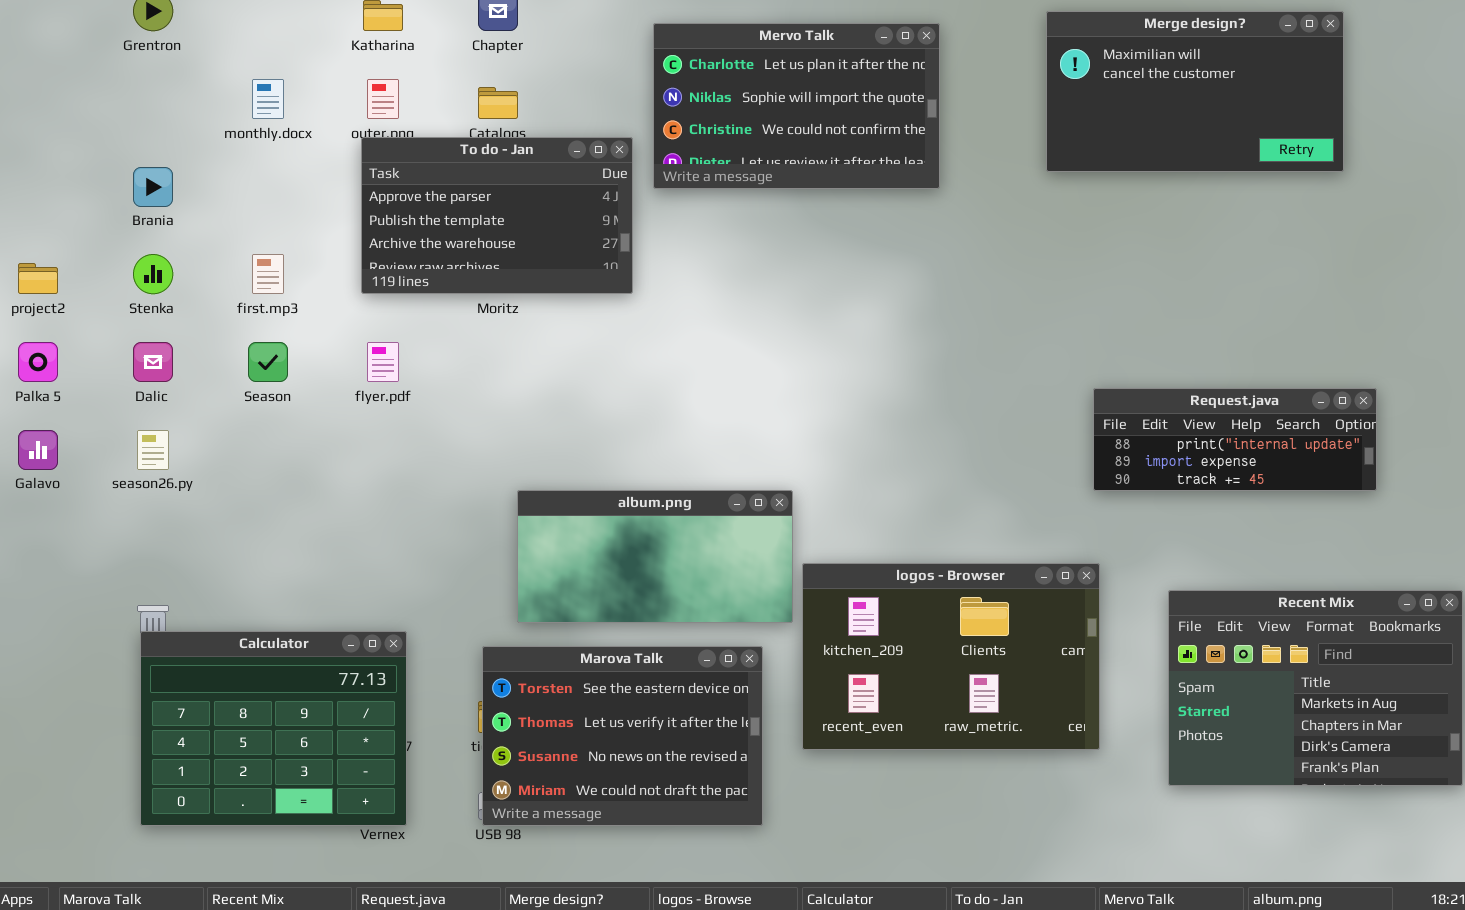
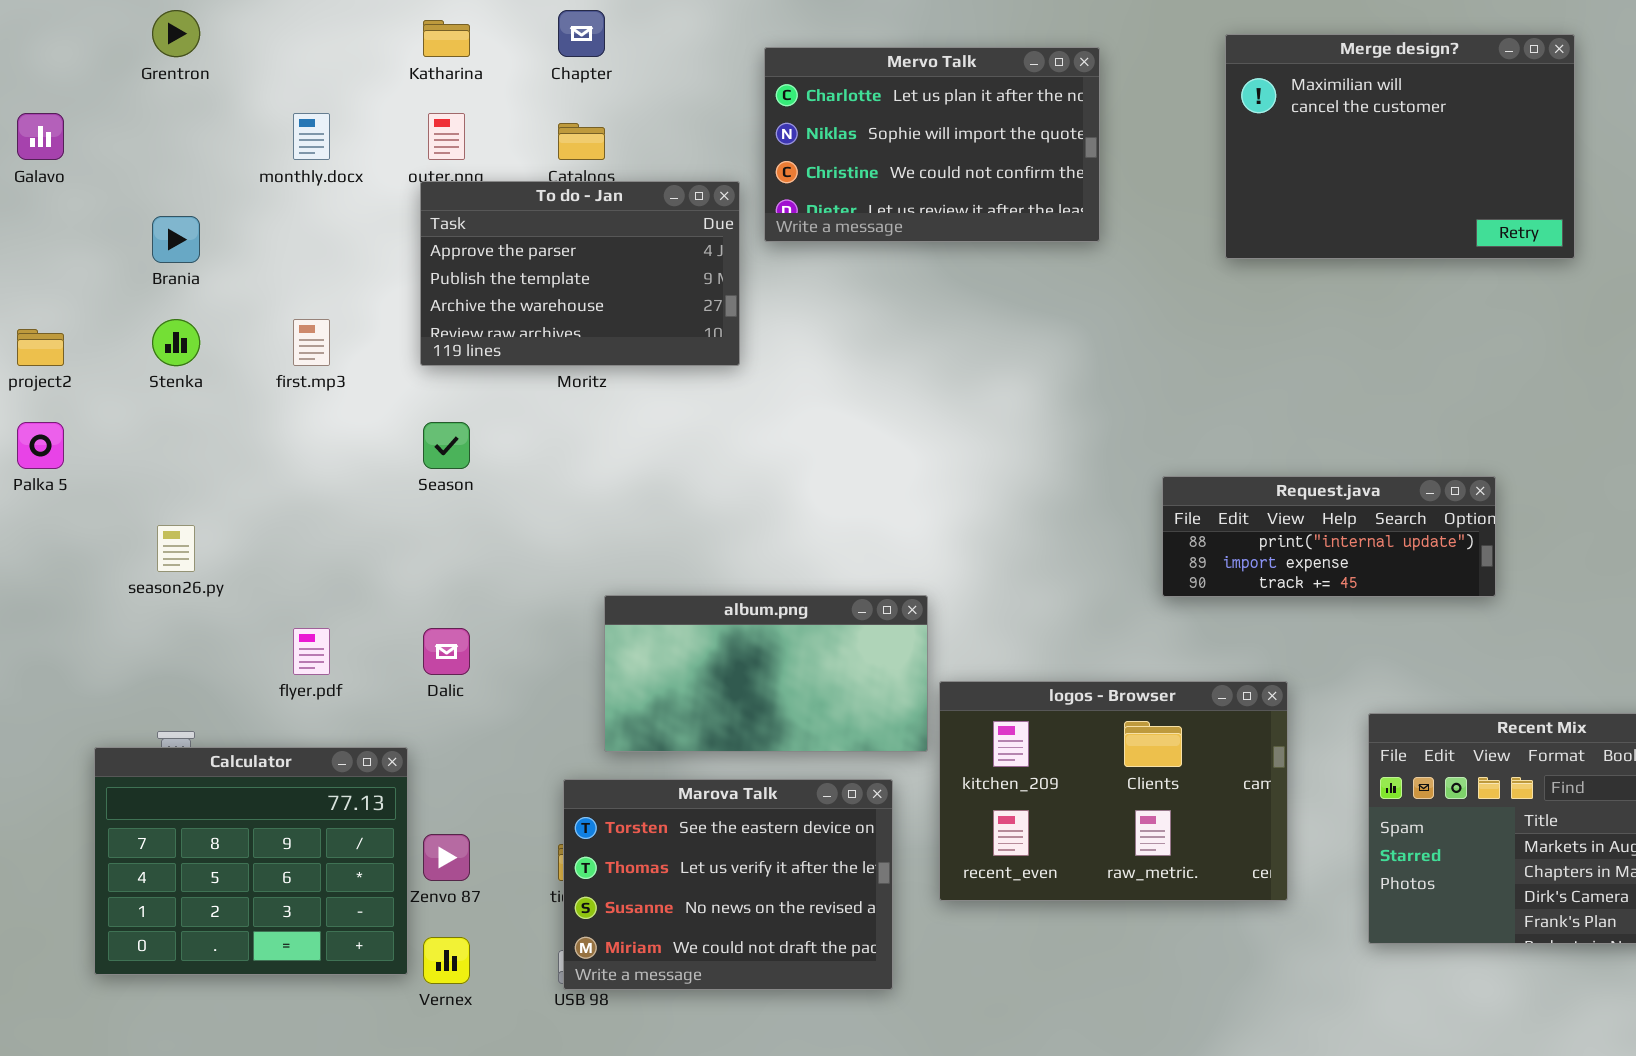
Merge design?: [1046,11,1344,172] -> [1225,34,1575,259], resized
Dalic: [133,342,173,382] -> [423,628,470,675], moved
Season: [248,342,288,382] -> [423,422,470,469], moved
flyer.pdf: [367,342,399,382] -> [293,628,330,675], moved
Request.java: [1093,388,1377,491] -> [1162,476,1496,597], moved
Galavo: [18,430,58,470] -> [17,113,64,160], moved
Calculator: [140,631,407,826] -> [94,747,408,975], moved

